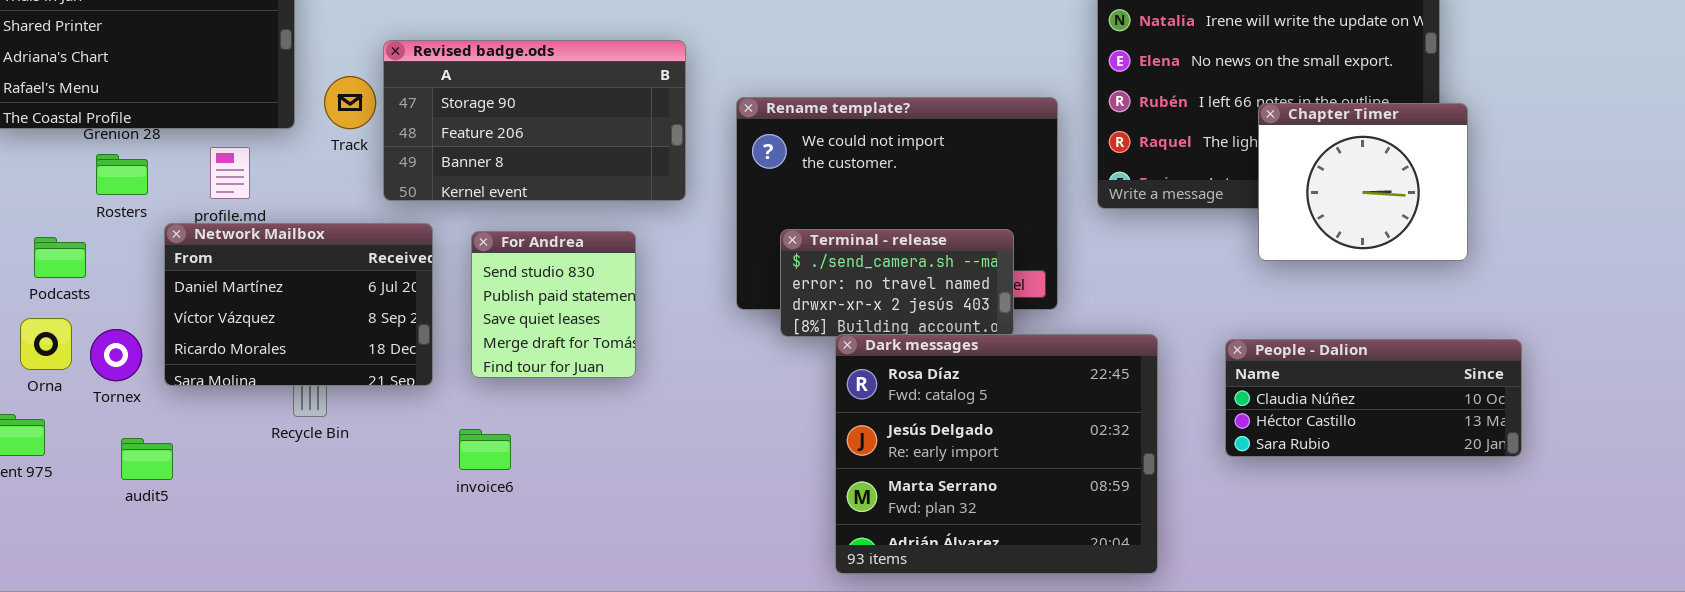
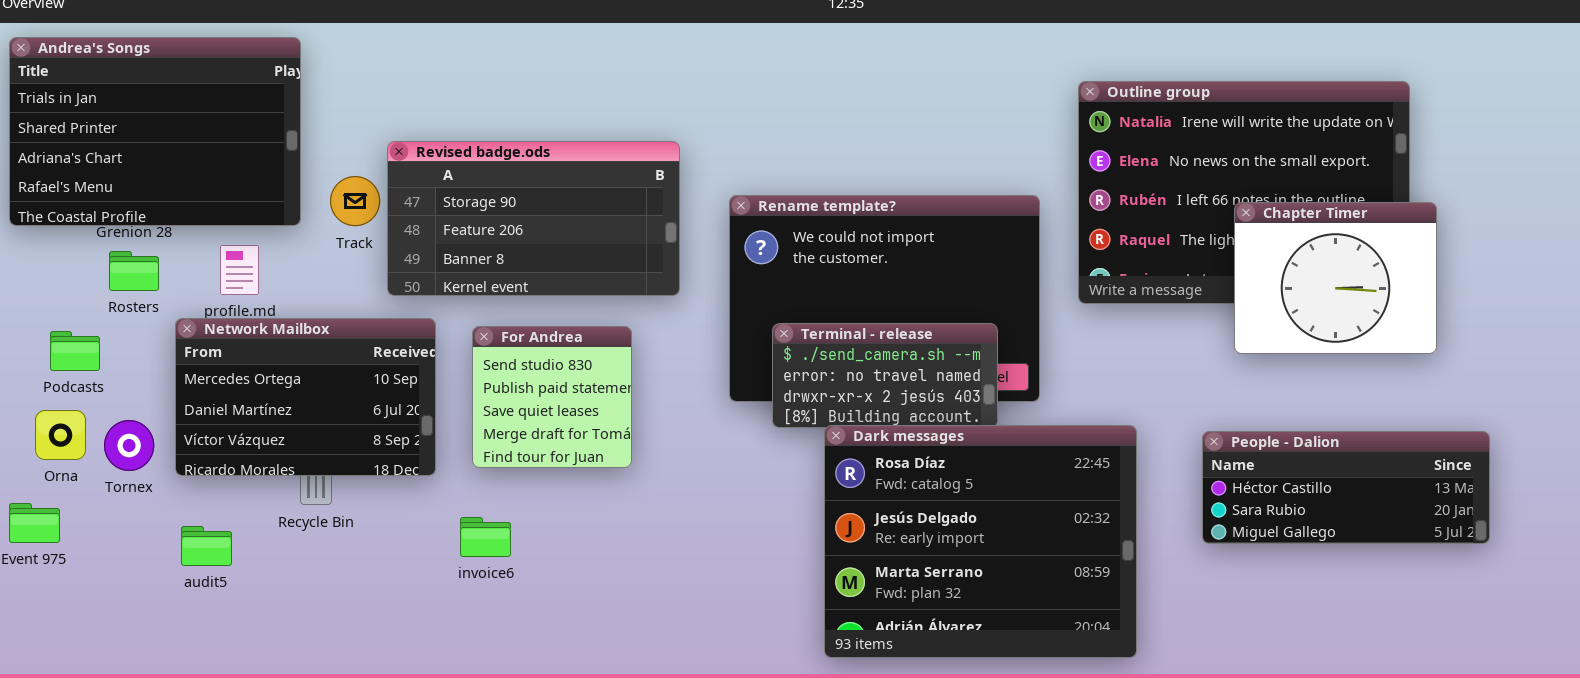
Network Mailbox: [164,223,433,386] -> [175,318,436,476], scrolled up 1 row
People - Dalion: [1225,339,1522,457] -> [1202,431,1490,544], scrolled down 1 row
audit5: [121,438,173,480] -> [181,526,232,566], moved

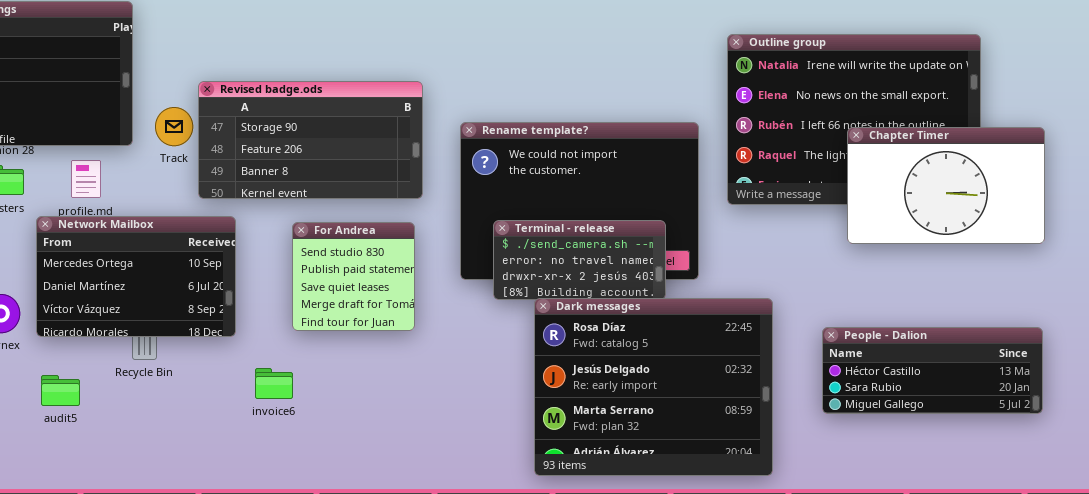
Chapter Timer: [1234,202,1437,354] -> [847,127,1045,244], resized
For Andrea: [472,326,632,468] -> [292,222,415,331], moved
People - Dalion: [1202,431,1490,544] -> [822,327,1043,414], moved

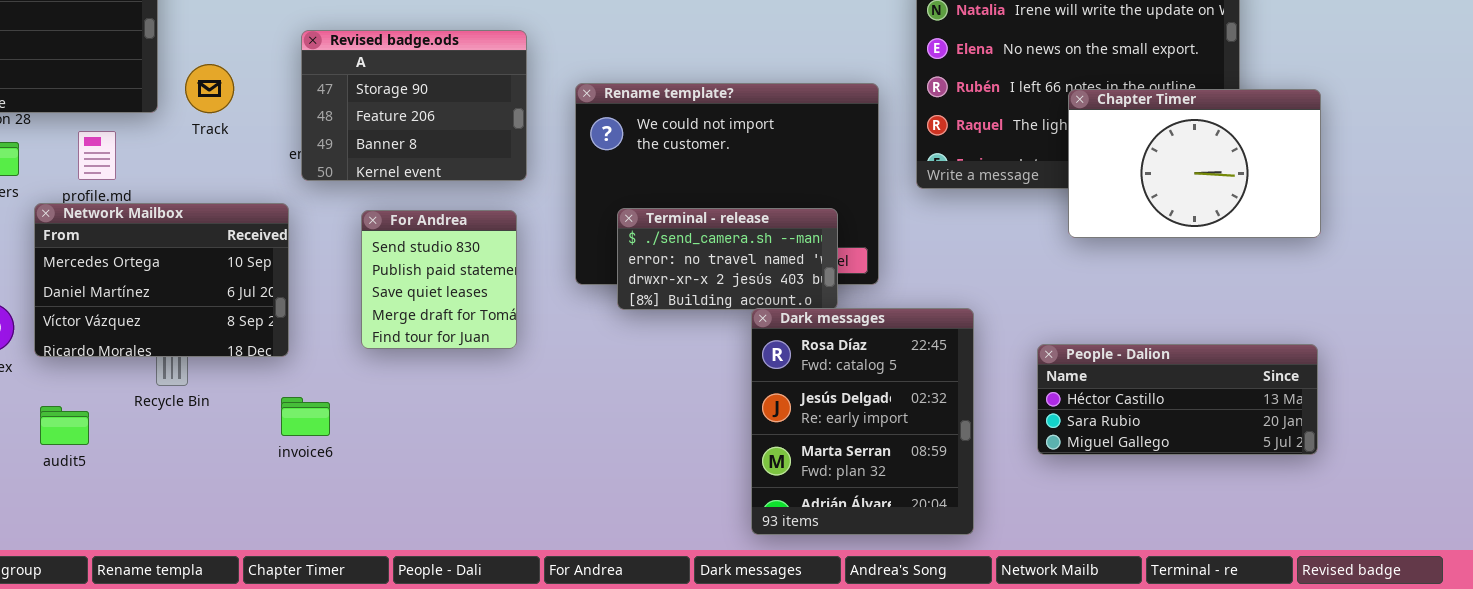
Revised badge.ods: [198,81,423,199] -> [301,30,527,181], resized
Dark messages: [534,298,773,476] -> [751,308,974,535], resized
invoice6: [255,368,293,399] -> [281,397,330,436], moved

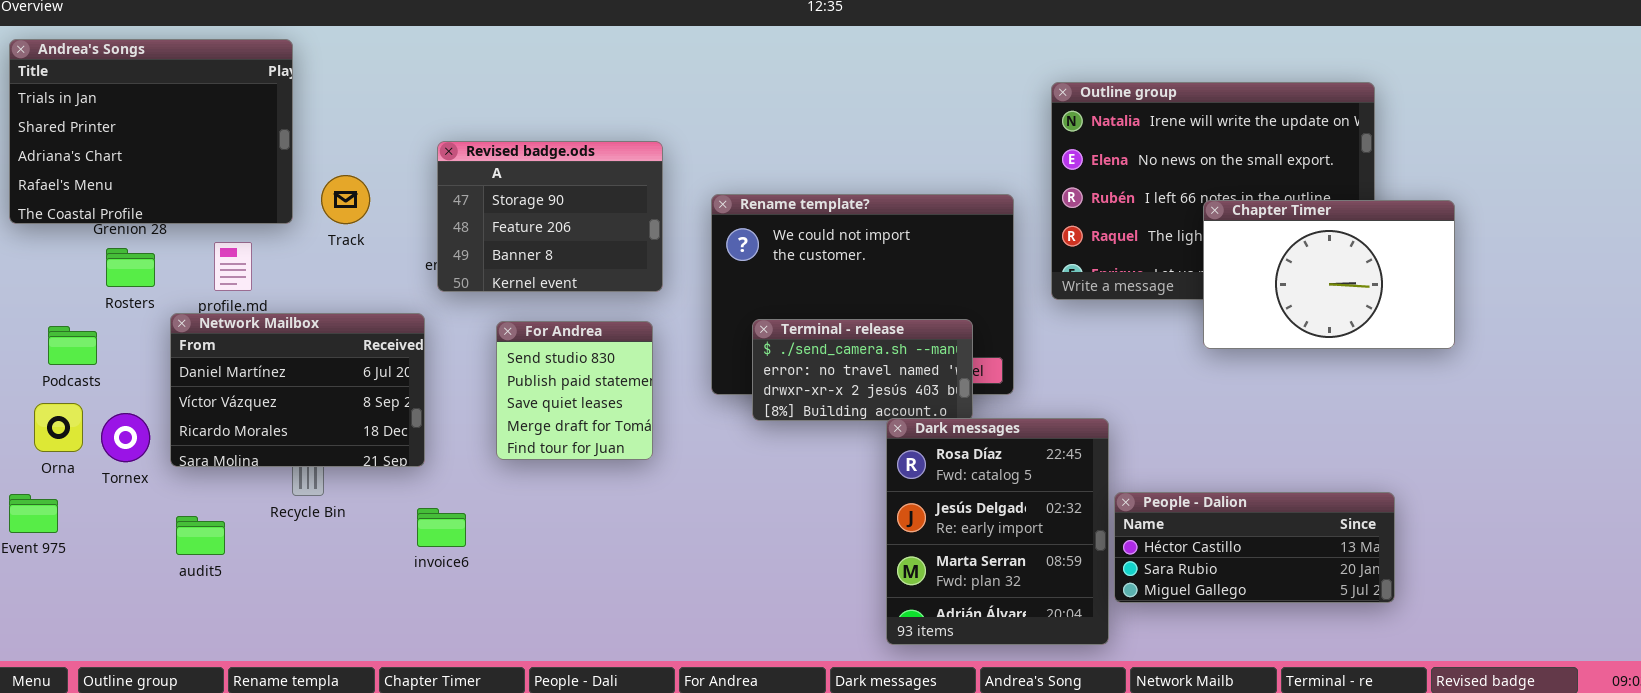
Network Mailbox: [34,203,289,357] -> [170,313,425,467], scrolled down 1 row
People - Dalion: [1037,344,1318,455] -> [1114,492,1395,603], moved

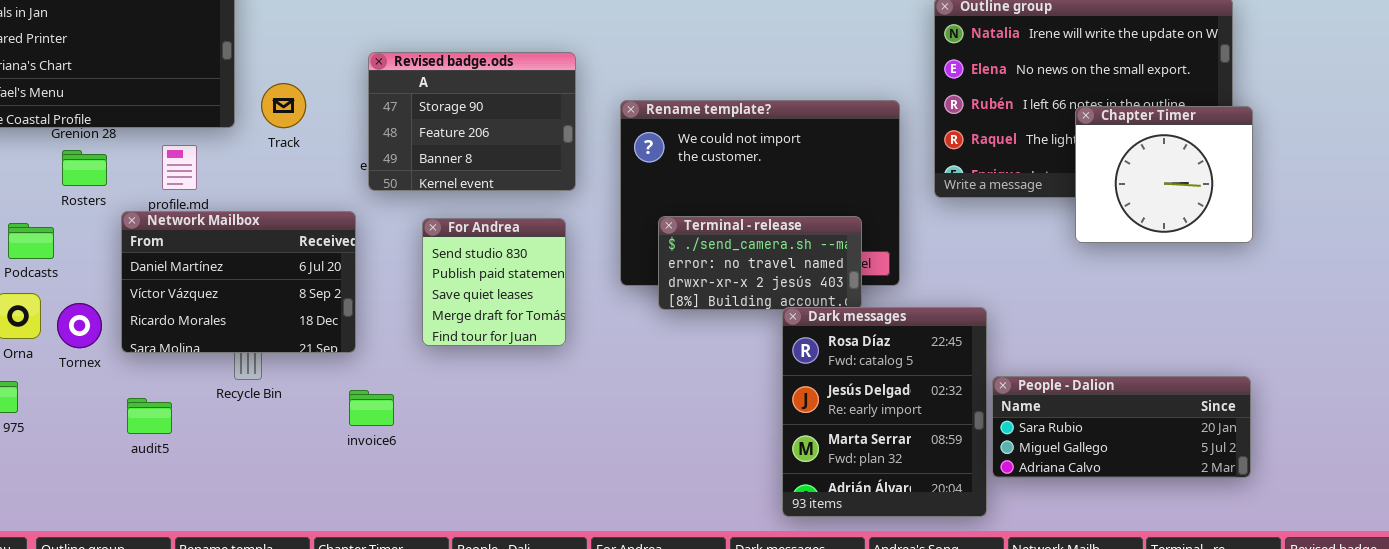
Chapter Timer: [1203,200,1455,349] -> [1075,106,1253,243], resized
People - Dalion: [1114,492,1395,603] -> [992,376,1251,478], scrolled down 1 row

